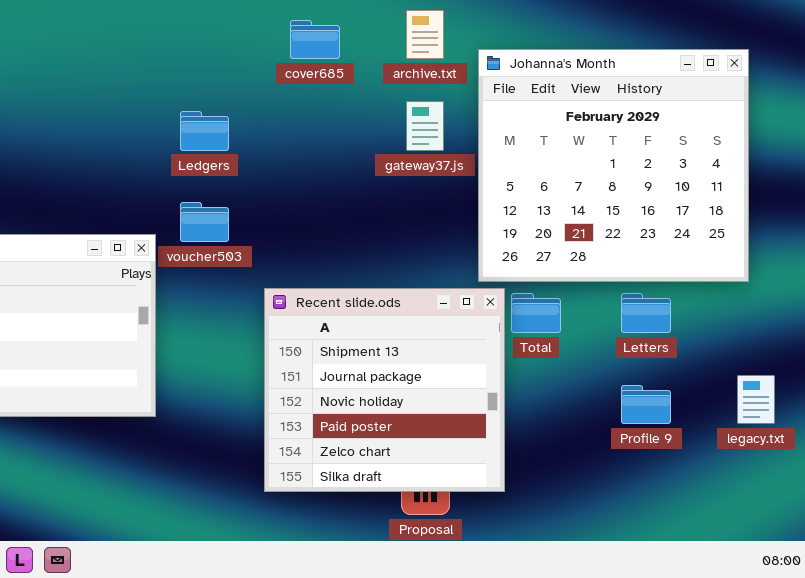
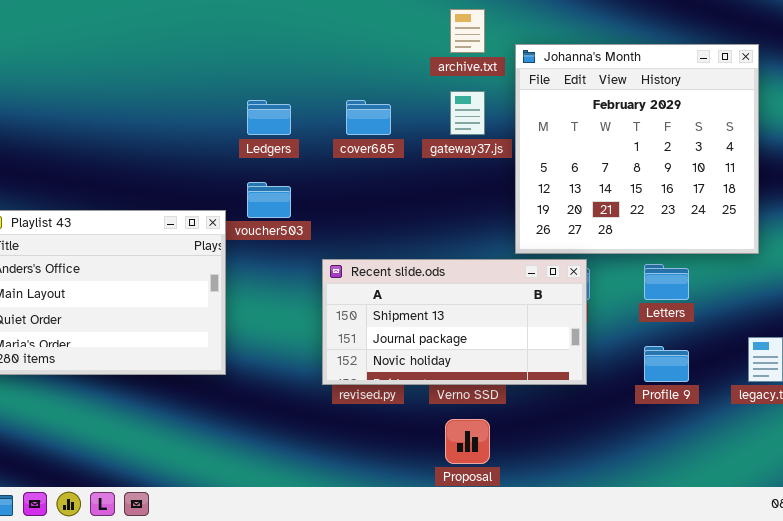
cover685: [290,20,340,59] -> [346,100,391,135], moved
Recent slide.ods: [264,288,505,492] -> [322,259,587,385], resized

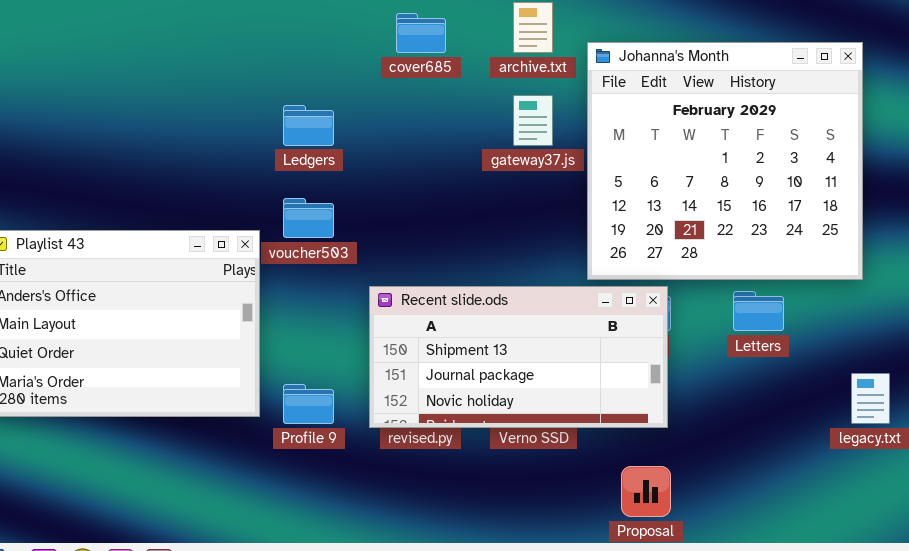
cover685: [346,100,391,135] -> [396,13,446,53], moved
Profile 9: [644,346,689,382] -> [283,384,334,424], moved
Proposal: [445,419,490,464] -> [621,466,671,517], moved

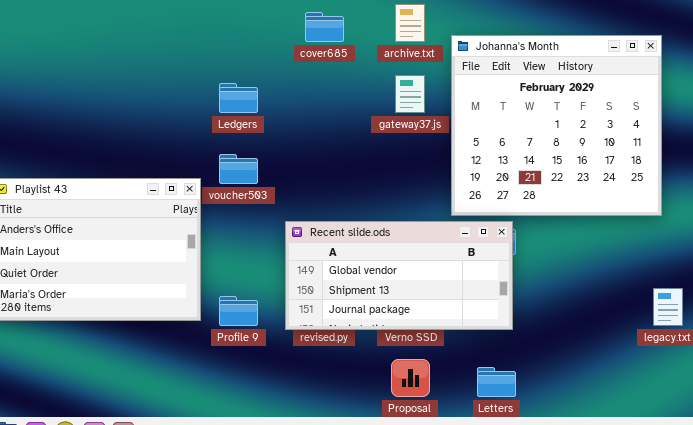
Recent slide.ods: [369,286,668,428] -> [285,221,513,330], scrolled up 1 row
Letters: [733,291,784,331] -> [477,367,516,397], moved
Proposal: [621,466,671,517] -> [391,359,430,397], moved

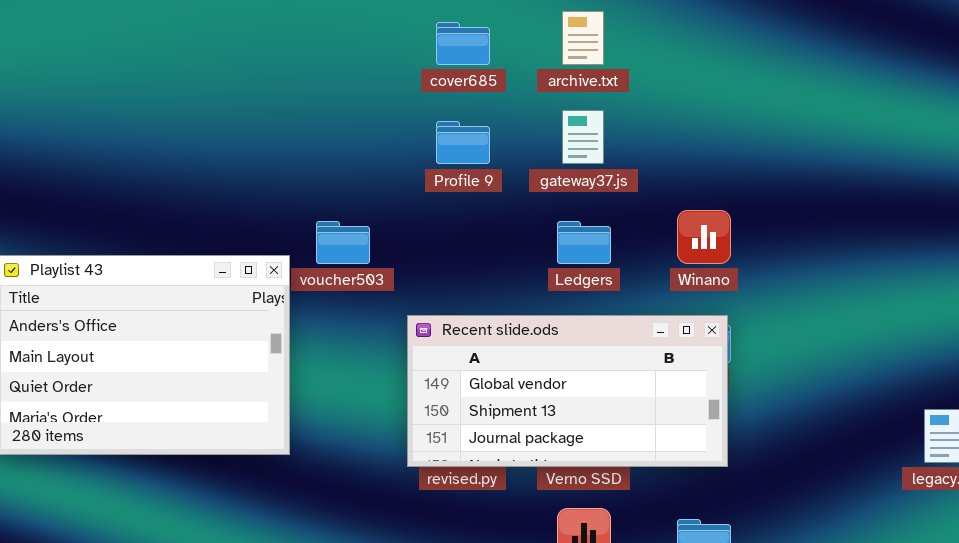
Johanna's Month: [451,35,662,216] -> none, closed
Ledgers: [219,83,258,113] -> [557,221,611,264], moved
Profile 9: [219,296,258,326] -> [436,121,490,164], moved

